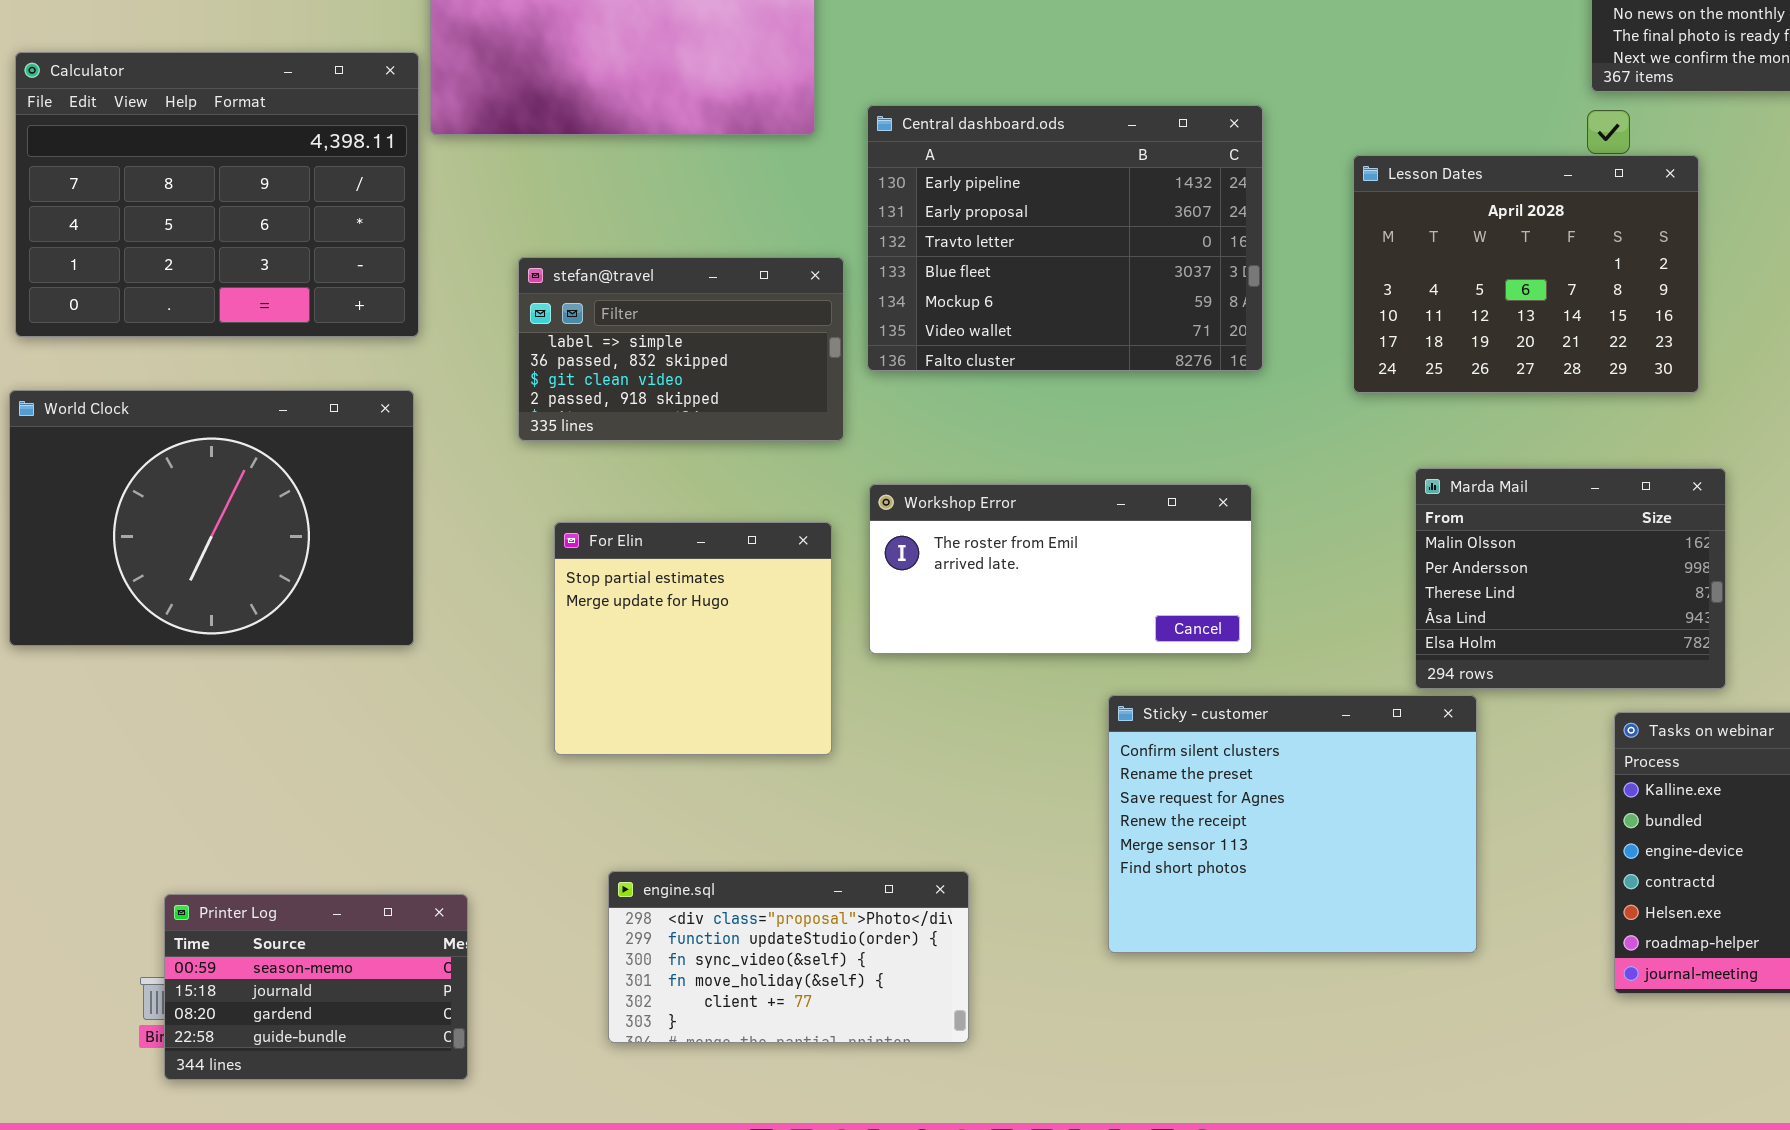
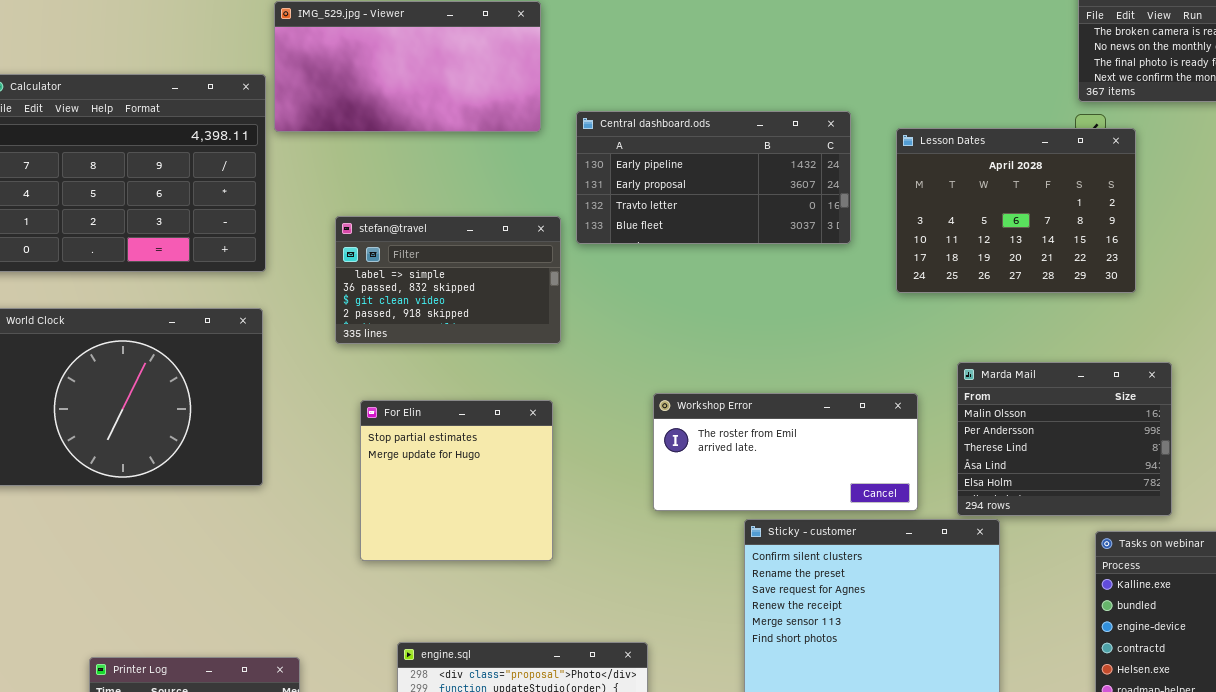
Central dashboard.ods: [867,105,1263,371] -> [576,111,851,244], resized
Lesson Dates: [1353,155,1699,393] -> [896,128,1136,293], moved
Workshop Error: [869,484,1252,654] -> [653,393,918,511], moved

